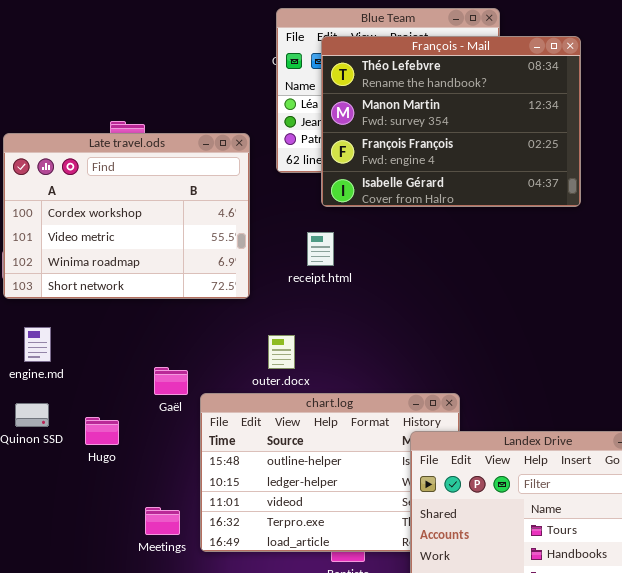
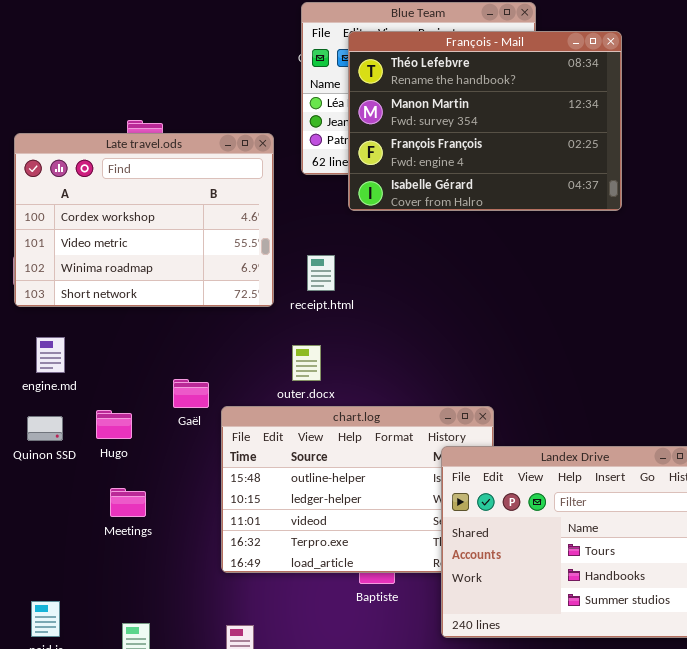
receipt.html: [307,232,334,266] -> [307,255,335,291], moved
Hugo: [85,417,119,445] -> [96,410,132,439], moved
Meetings: [145,507,180,535] -> [110,488,146,517], moved

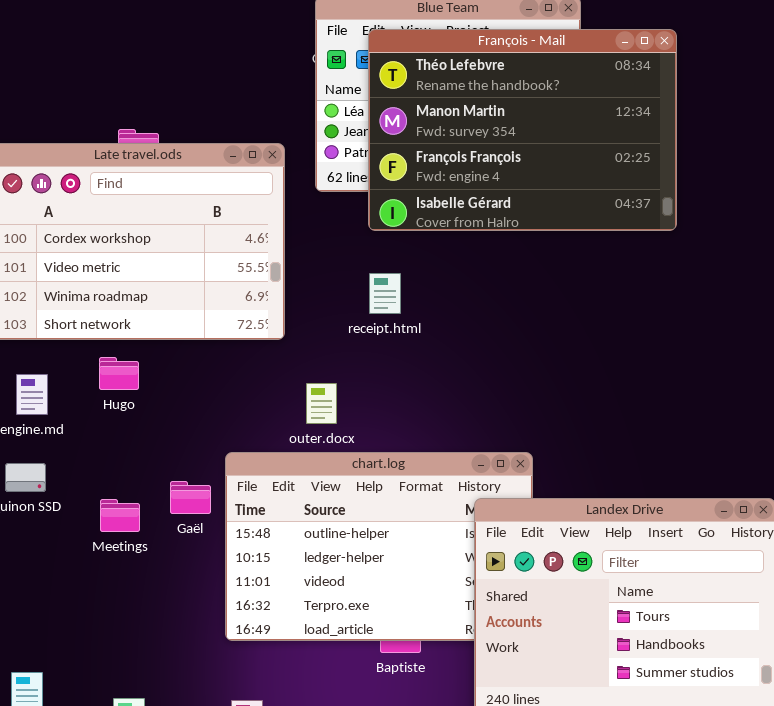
receipt.html: [307,255,335,291] -> [369,273,401,314], moved
Gaël: [173,379,209,408] -> [170,481,211,514], moved
Hugo: [96,410,132,439] -> [99,357,139,390], moved
Meetings: [110,488,146,517] -> [100,499,140,532], moved

